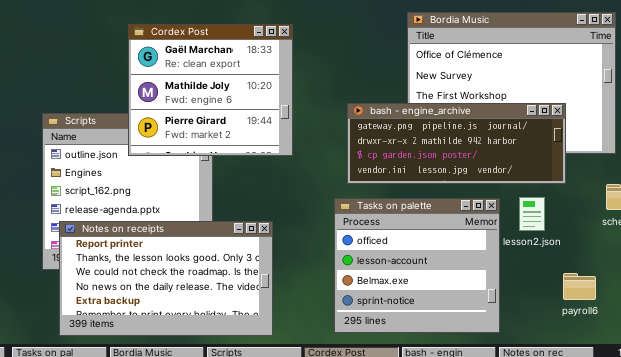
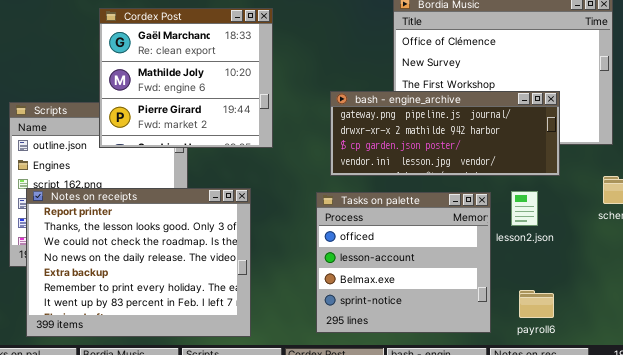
Notes on receipts: [59,221,273,336] -> [26,188,251,337], resized
payroll6: [563,273,596,300] -> [519,290,554,318], moved

